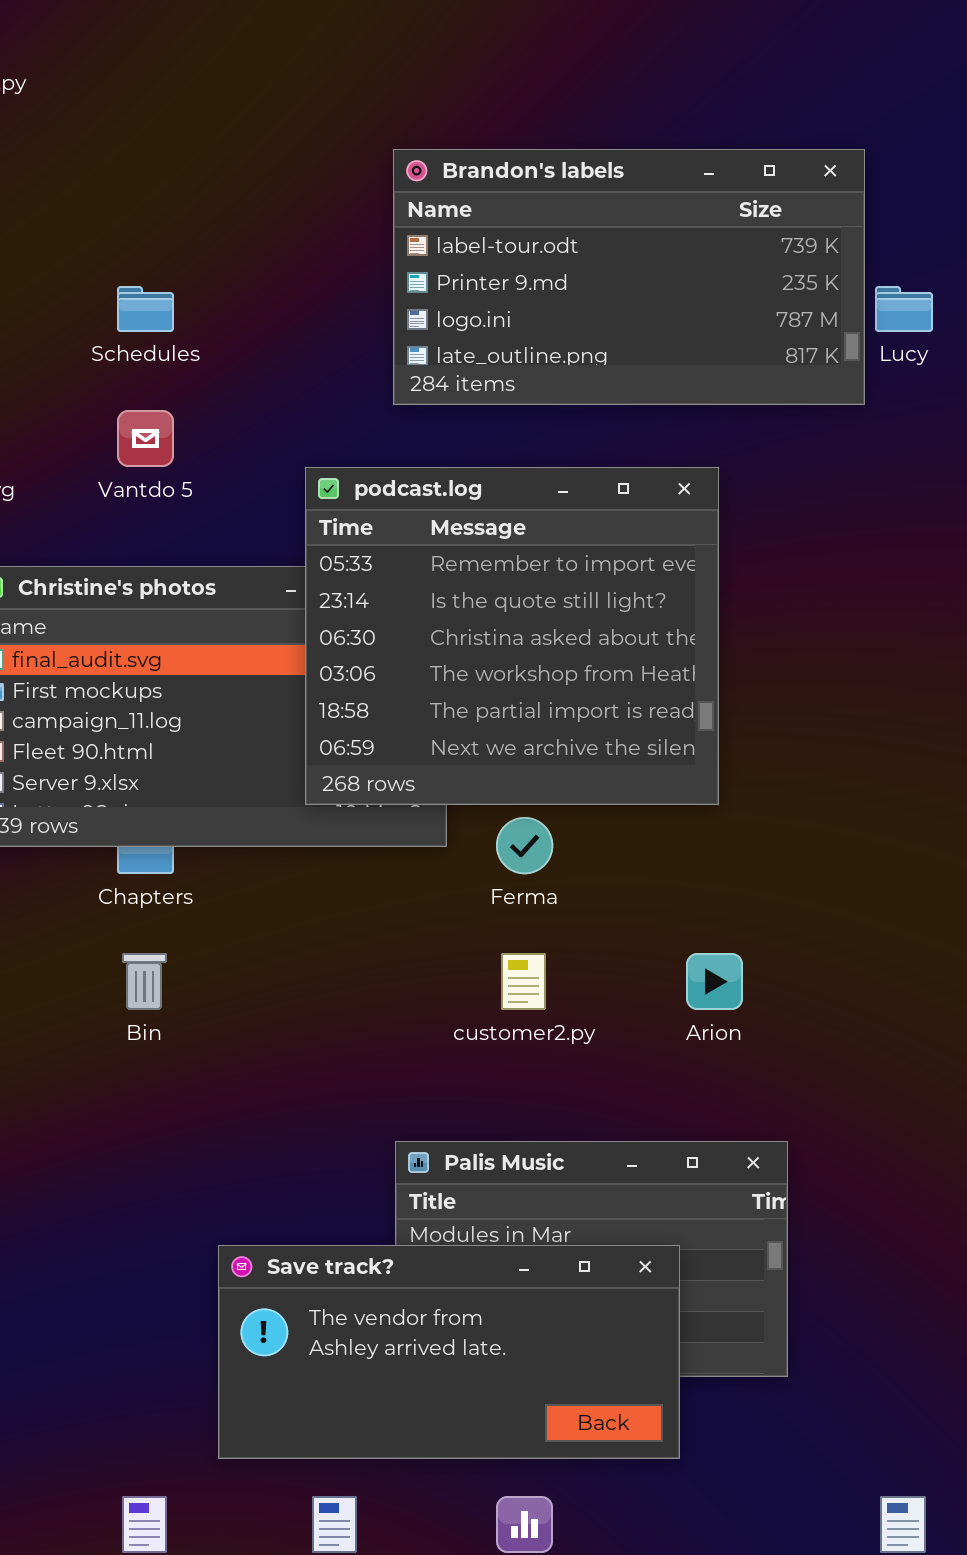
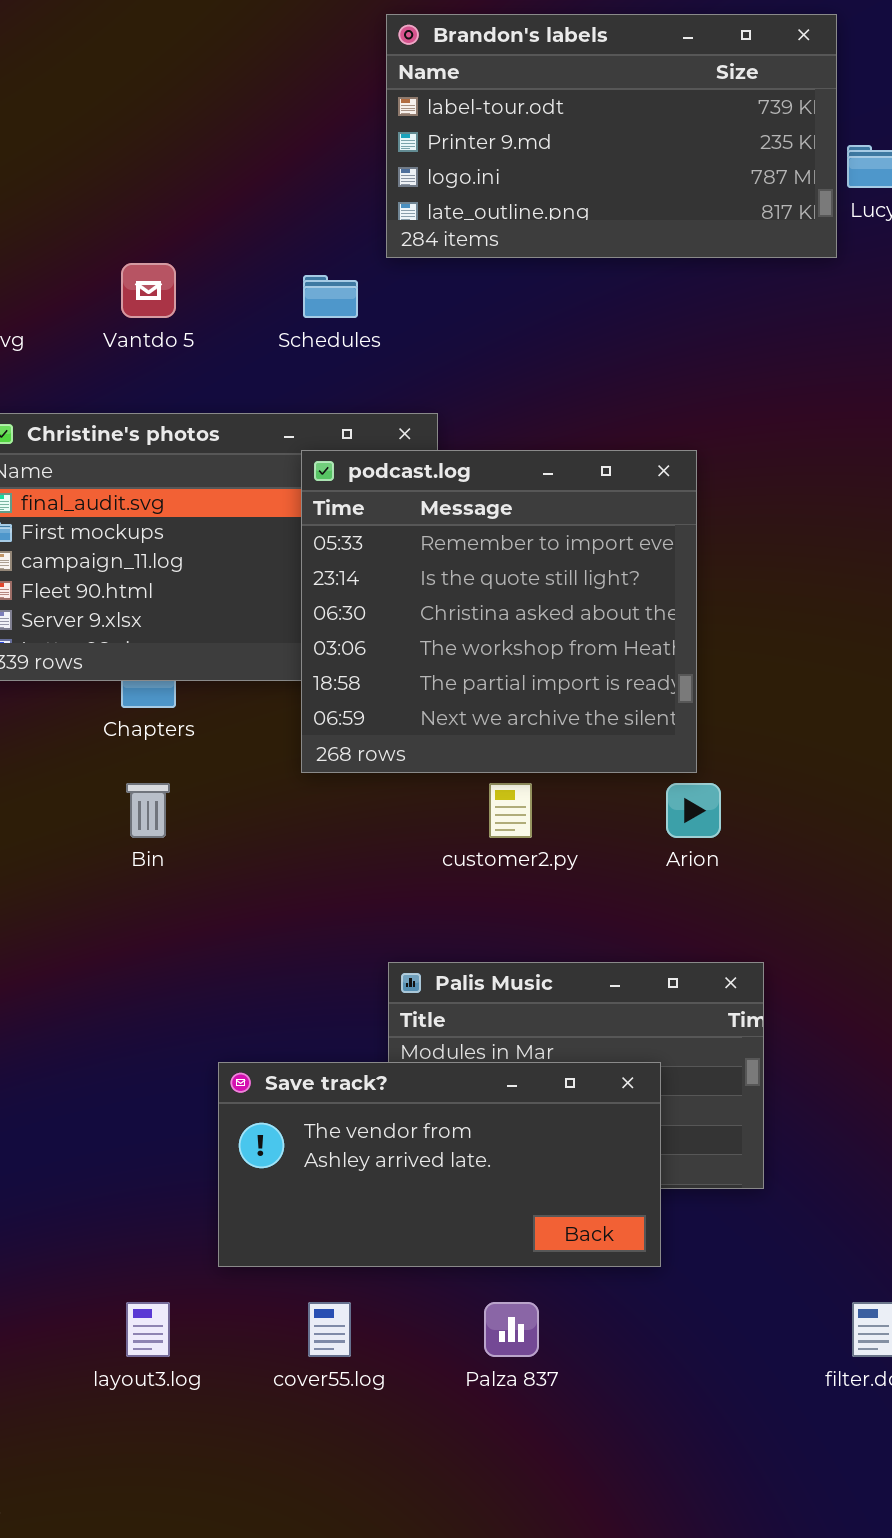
Schedules: [117,286,174,332] -> [303,275,358,318], moved
podcast.log: [305,467,719,805] -> [301,450,697,773], moved

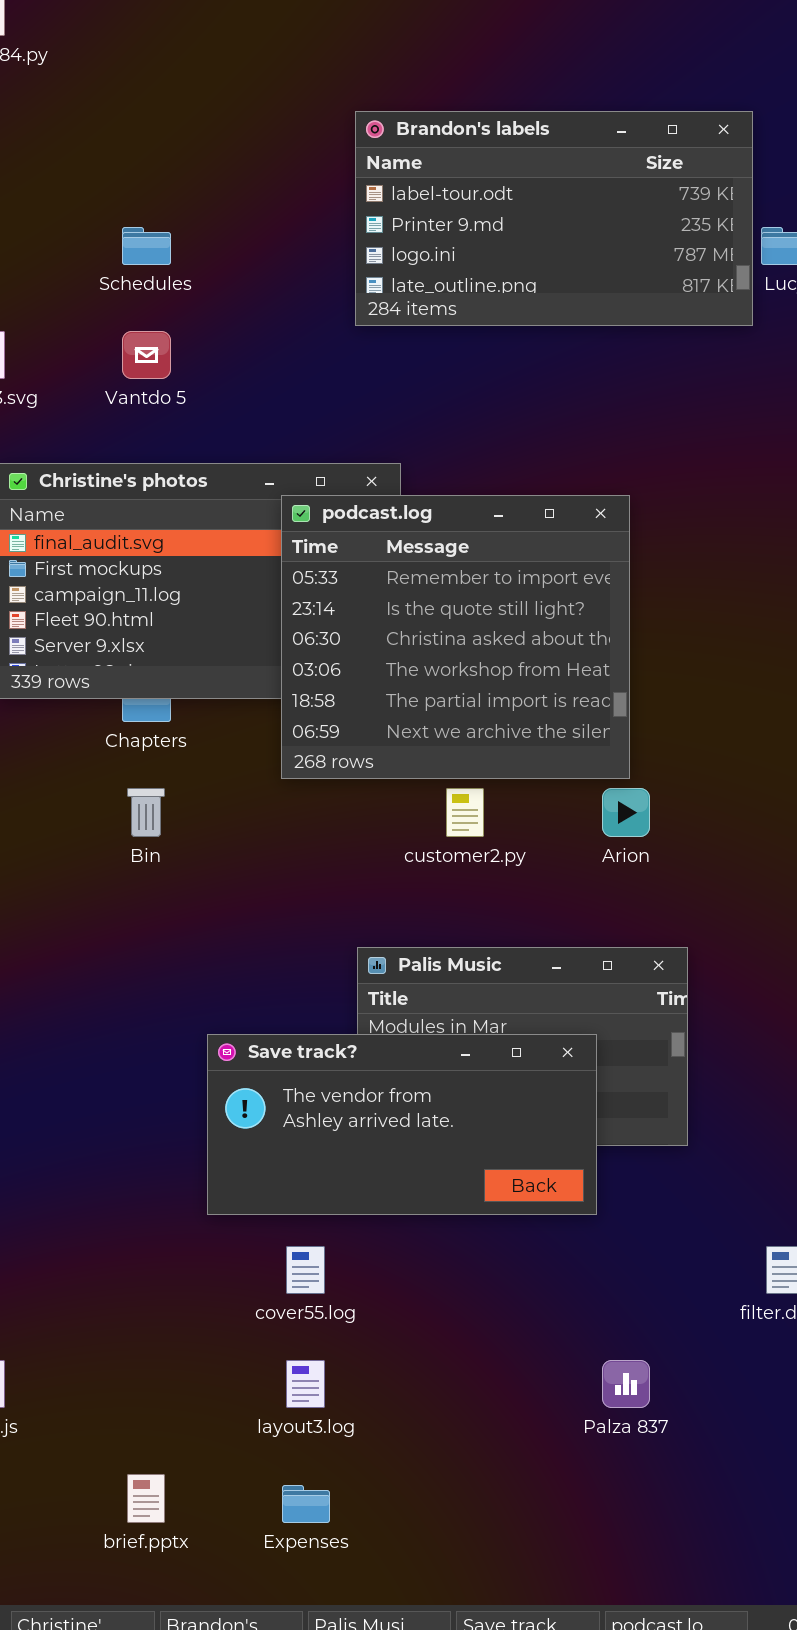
Schedules: [303,275,358,318] -> [122,227,171,265], moved
layout3.log: [126,1302,170,1357] -> [286,1360,325,1408], moved
Palza 837: [484,1302,539,1357] -> [602,1360,650,1408], moved

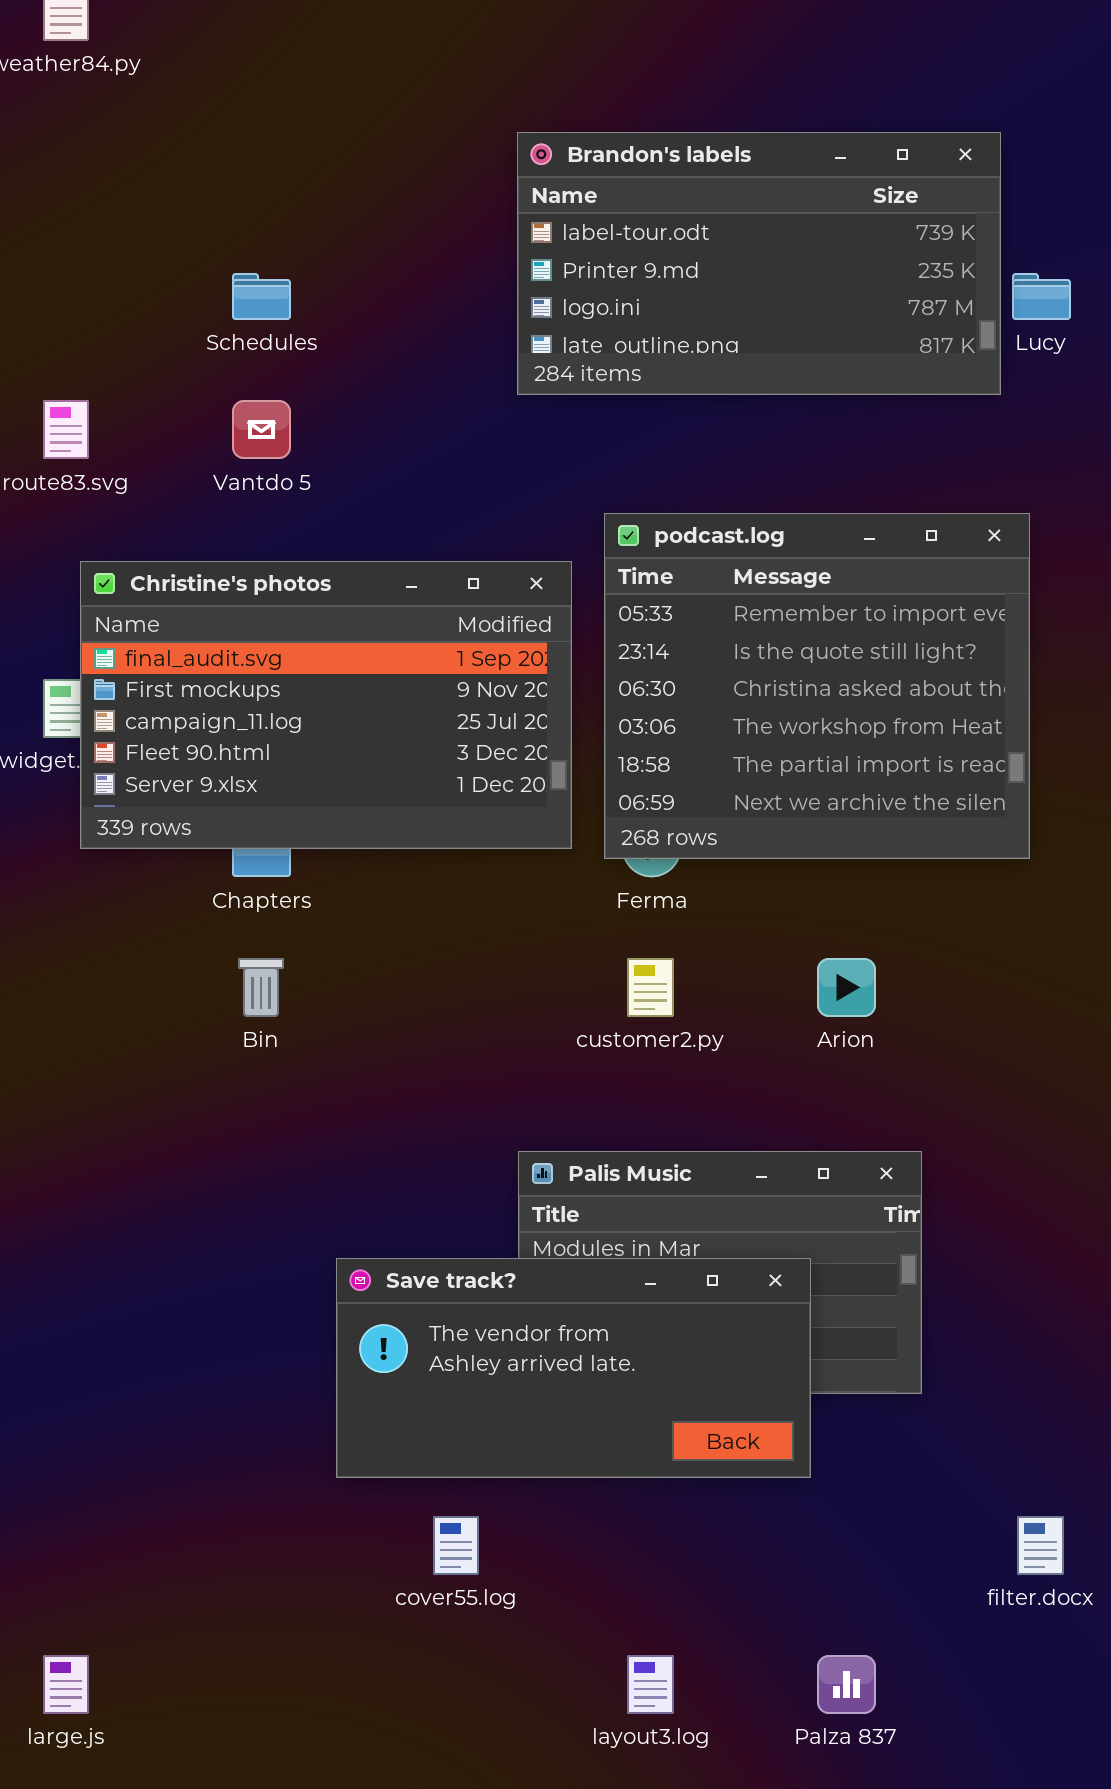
podcast.log: [281,495,630,779] -> [604,513,1030,859], moved
layout3.log: [286,1360,325,1408] -> [627,1655,674,1714], moved

